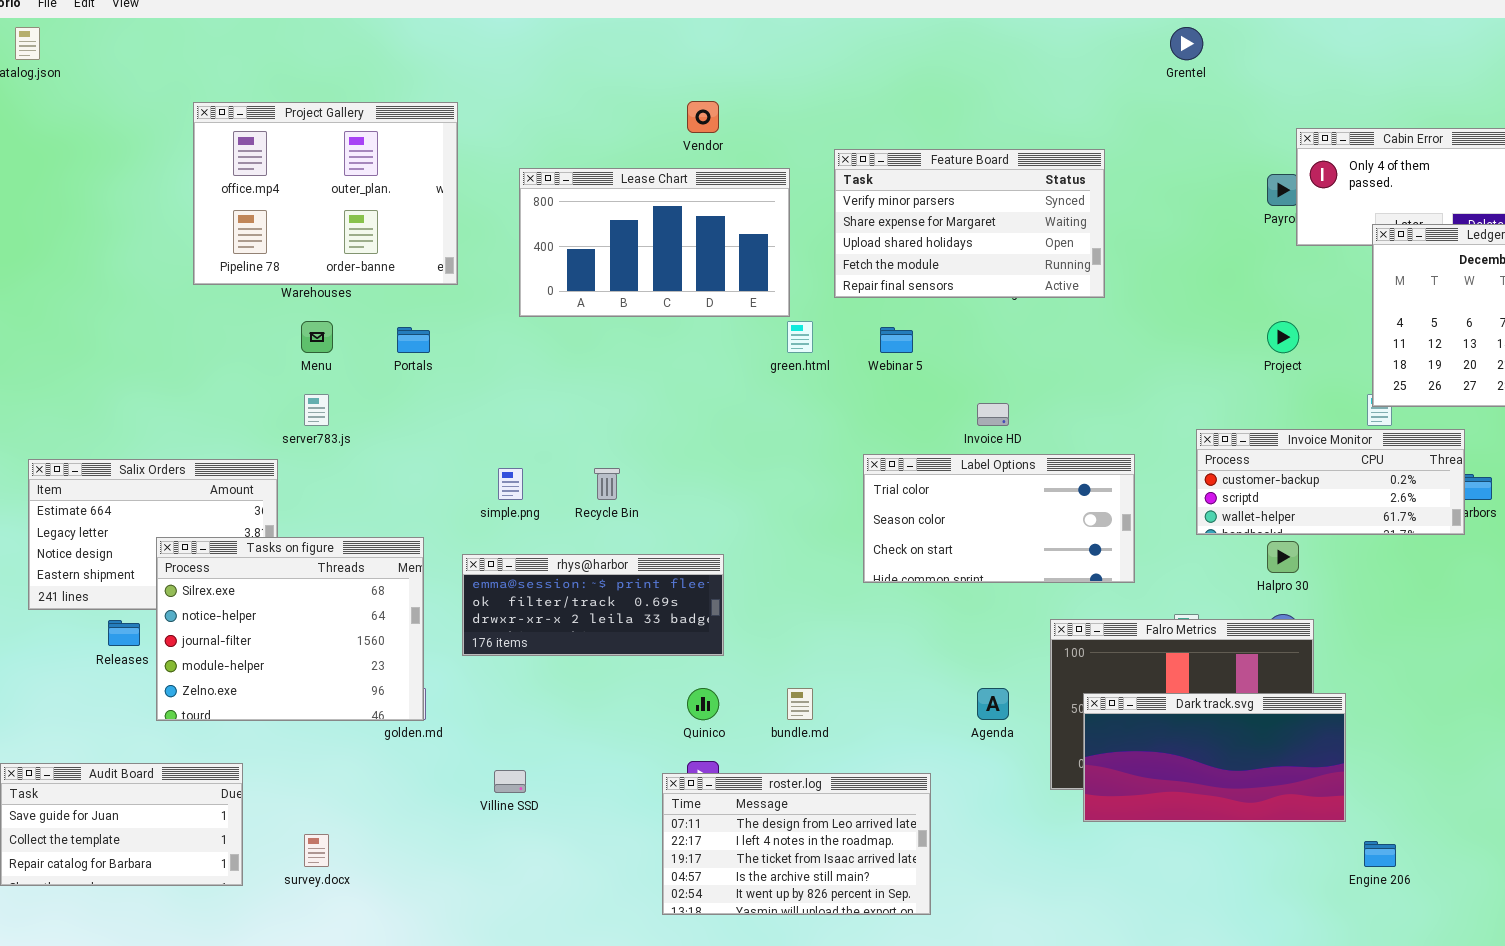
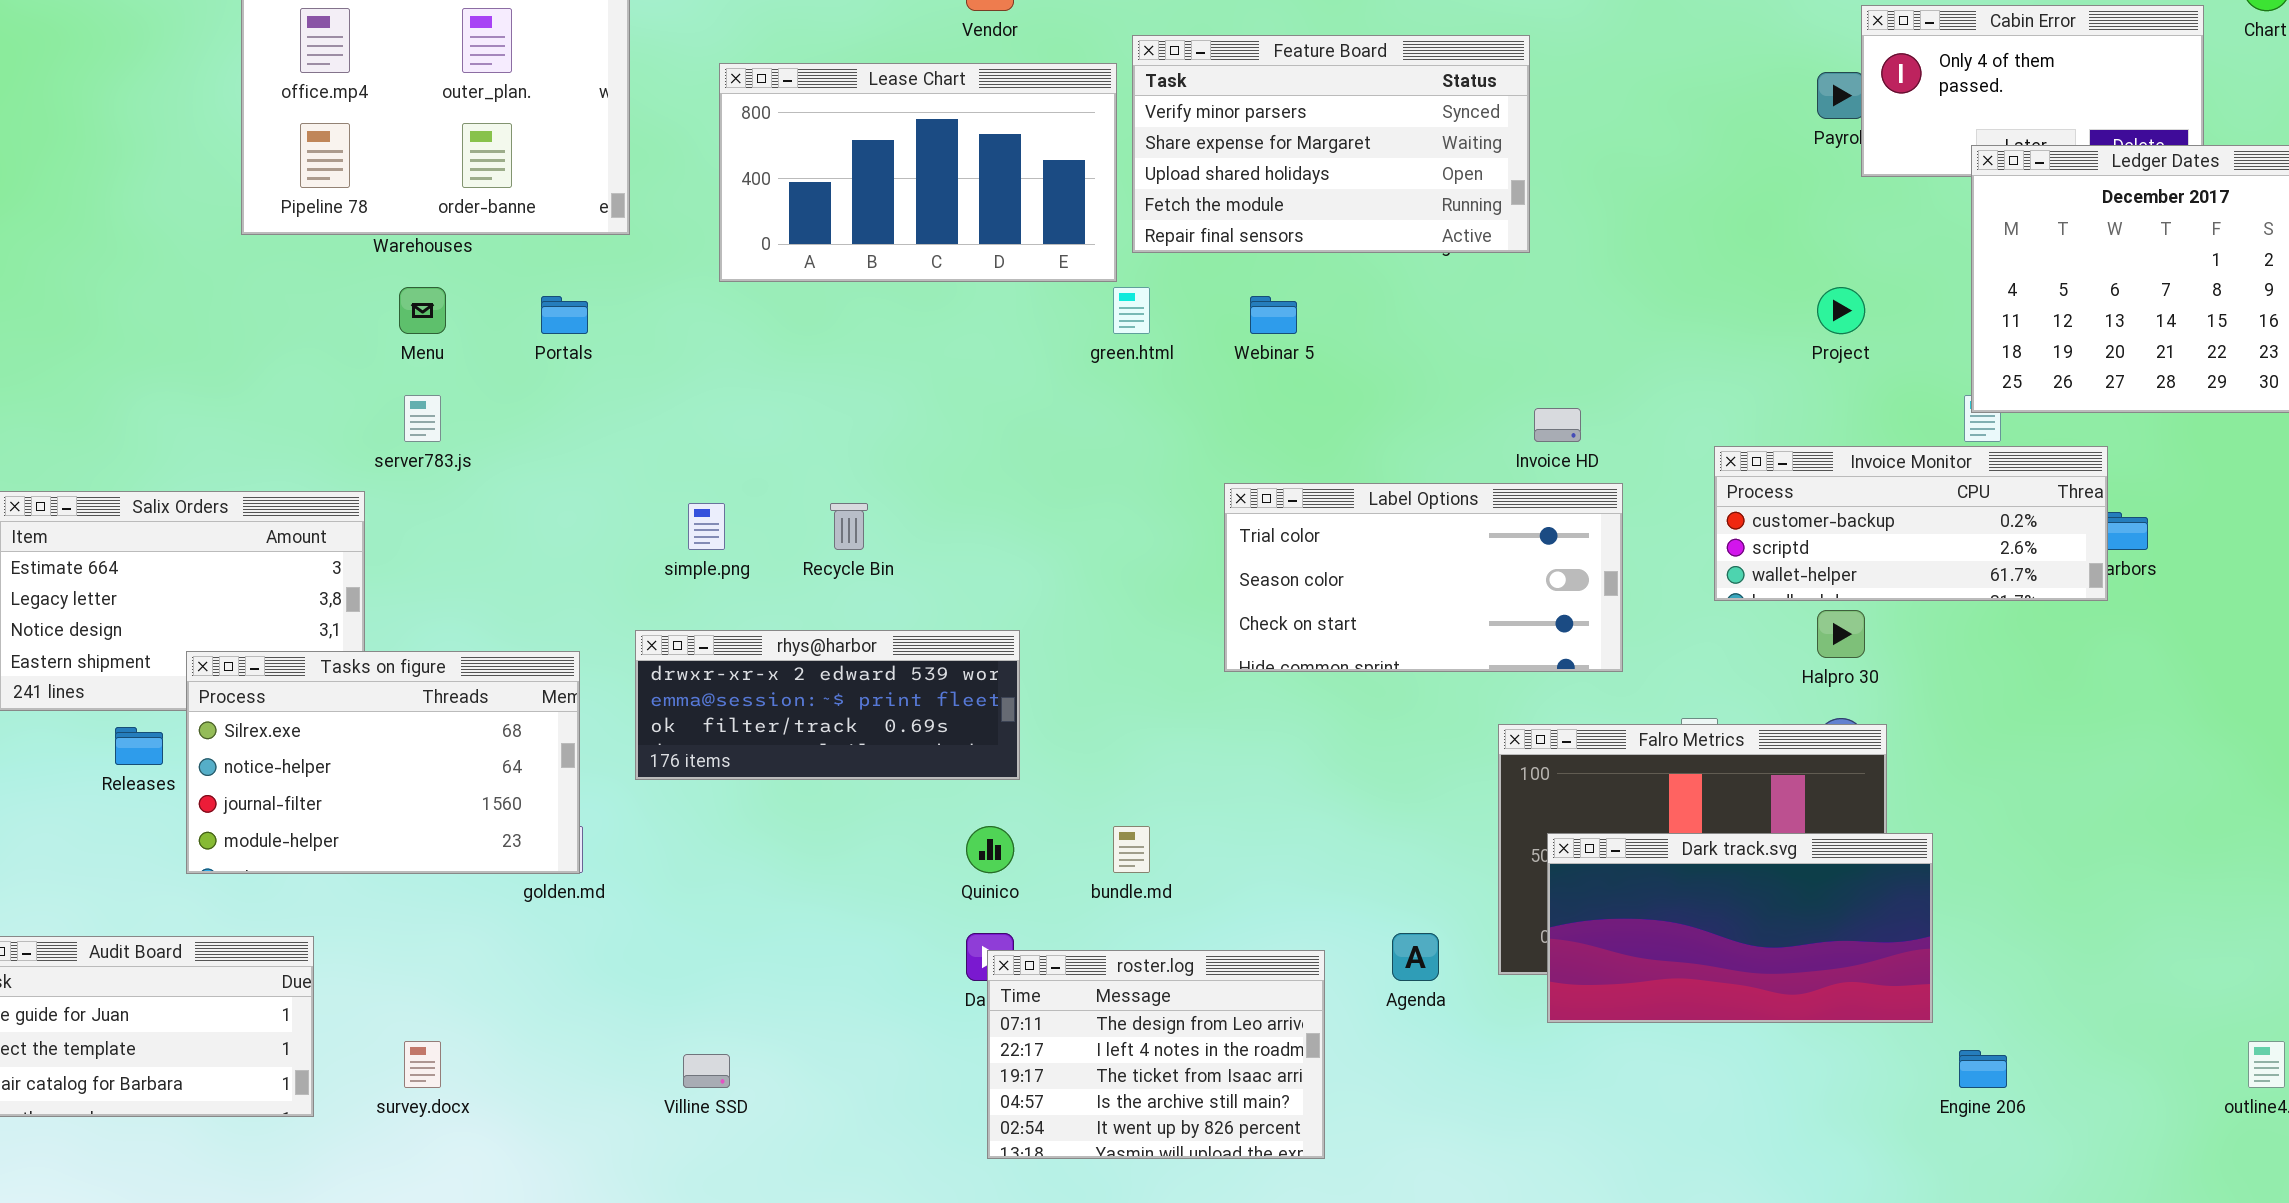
Feature Board: [834,149,1105,298] -> [1132,35,1530,253], moved
Invoice HD: [977,403,1009,426] -> [1534,408,1581,442], moved
Tasks on figure: [156,537,424,721] -> [186,651,580,874], resized
rhys@harbor: [462,554,724,656] -> [635,630,1020,780], scrolled up 1 row
Agenda: [977,688,1009,720] -> [1392,933,1439,981], moved
Villine SSD: [494,770,526,793] -> [683,1054,730,1088], moved
roster.log: [662,773,931,915] -> [987,950,1325,1159], resized

